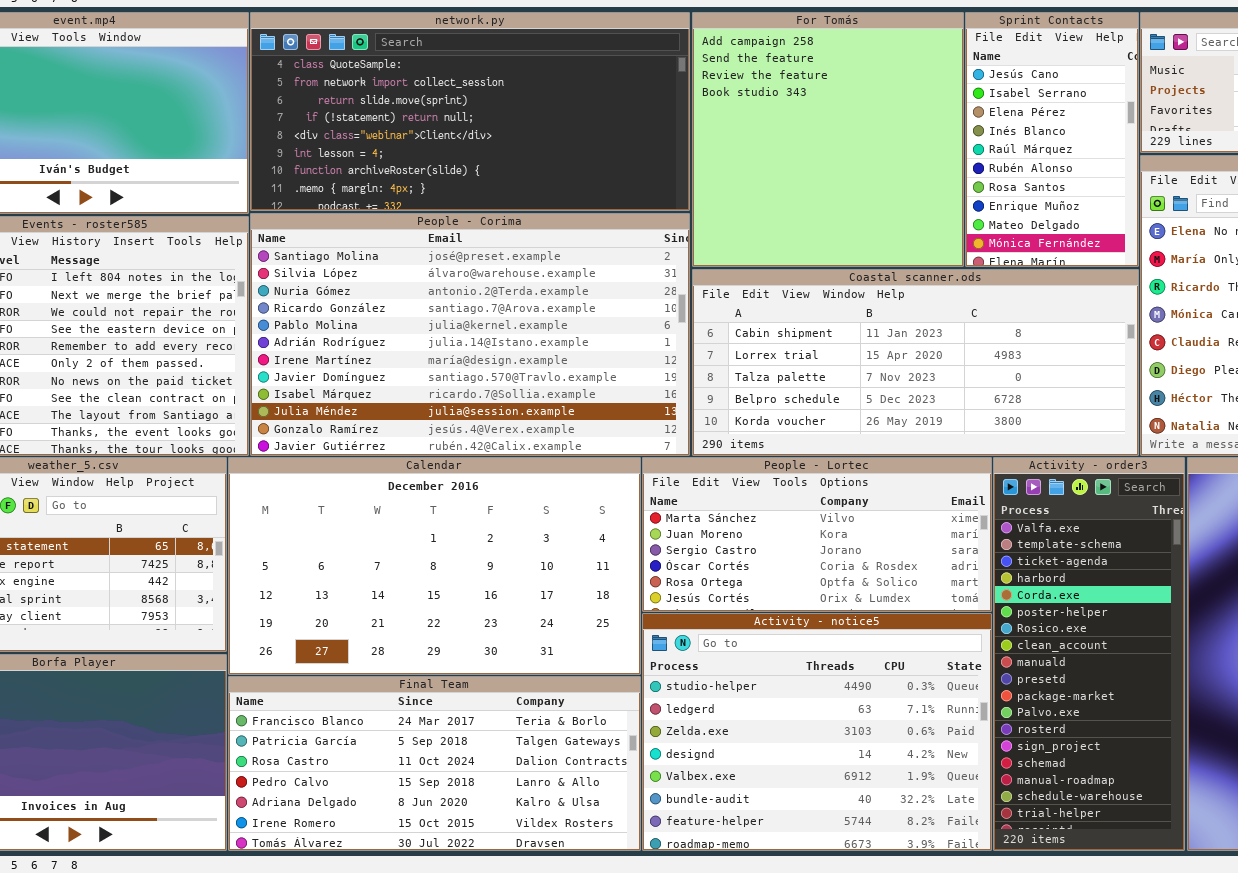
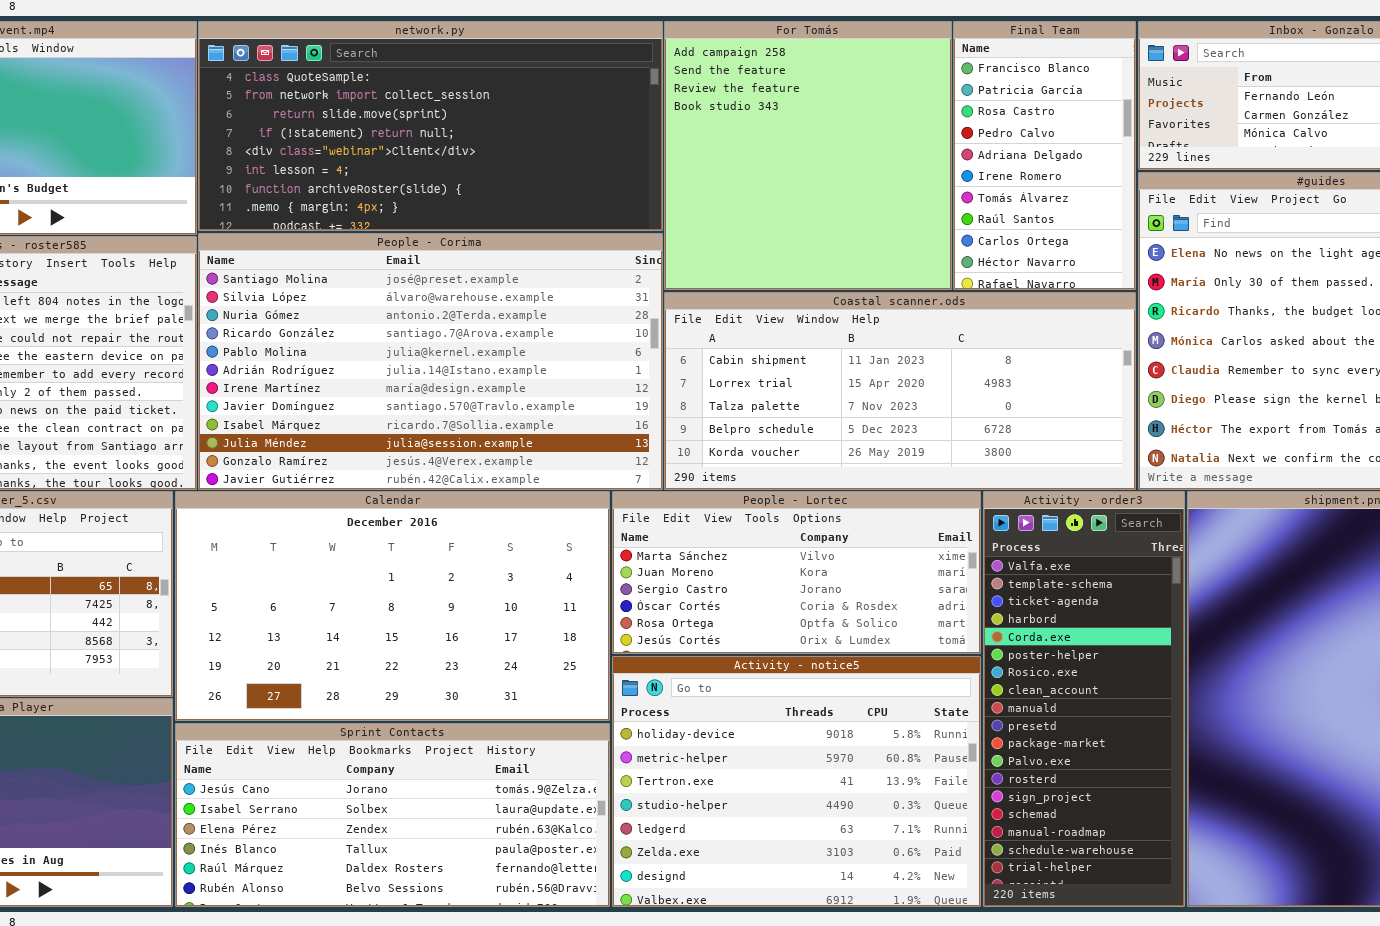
Sprint Contacts: [965,12,1139,267] -> [175,723,610,907], moved, resized
Activity - notice5: [642,613,992,851] -> [612,656,981,907], scrolled up 3 rows
Final Team: [228,676,641,851] -> [953,21,1136,290], moved, resized

